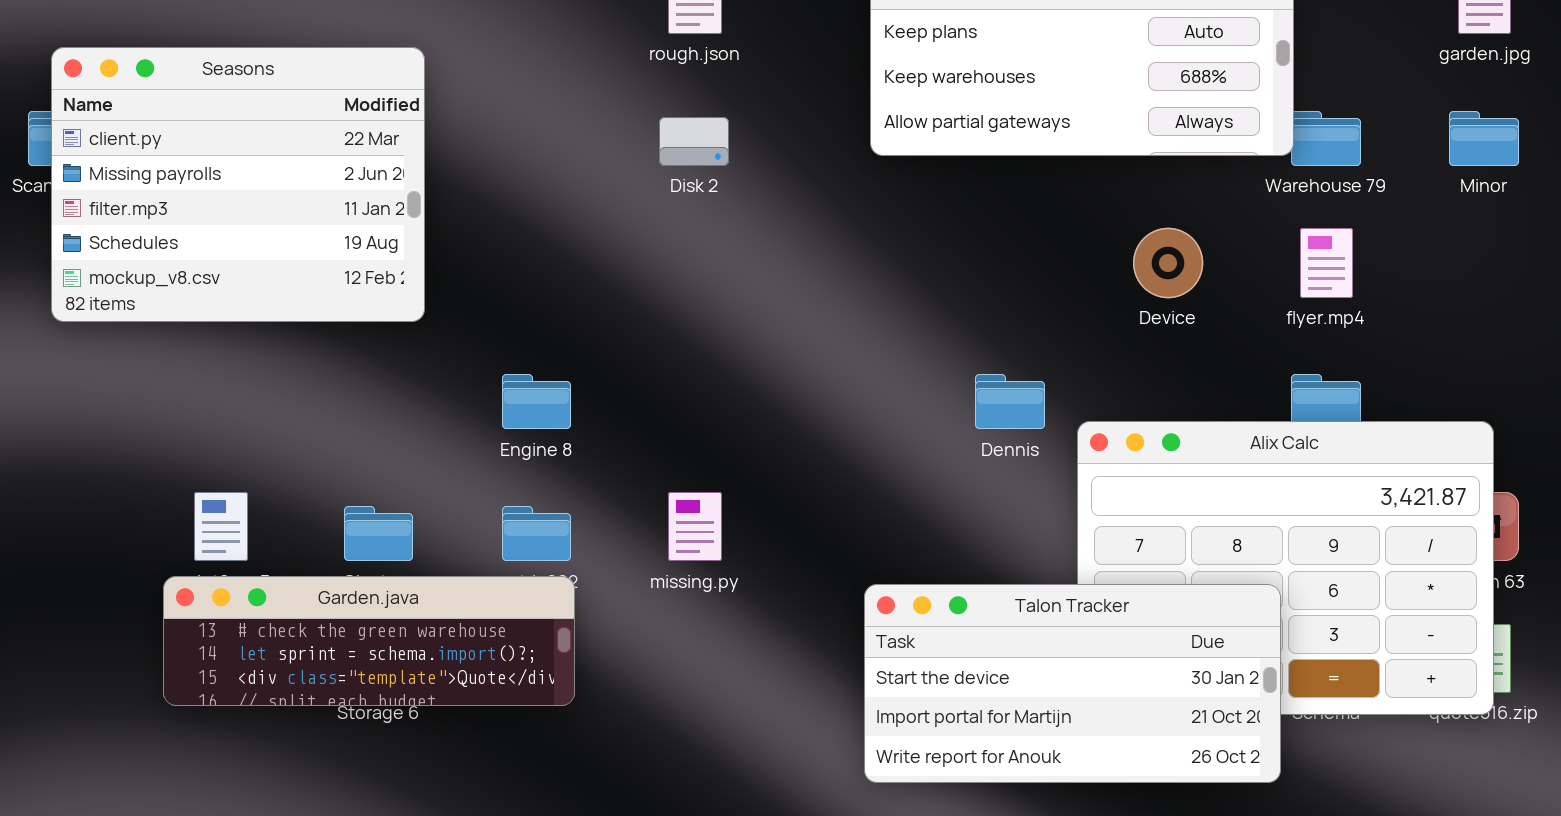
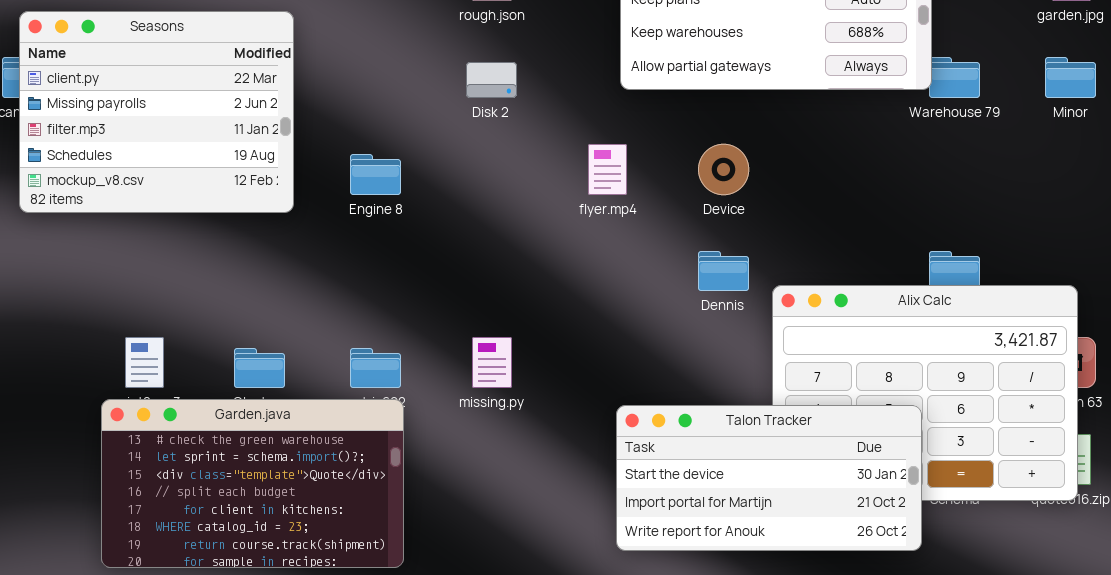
Device: [1133,228,1203,298] -> [698,144,749,195], moved
flyer.mp4: [1300,228,1353,298] -> [588,144,627,195], moved
Engine 8: [502,374,571,429] -> [350,154,401,195], moved
Garden.java: [163,576,575,706] -> [101,399,404,568], resized

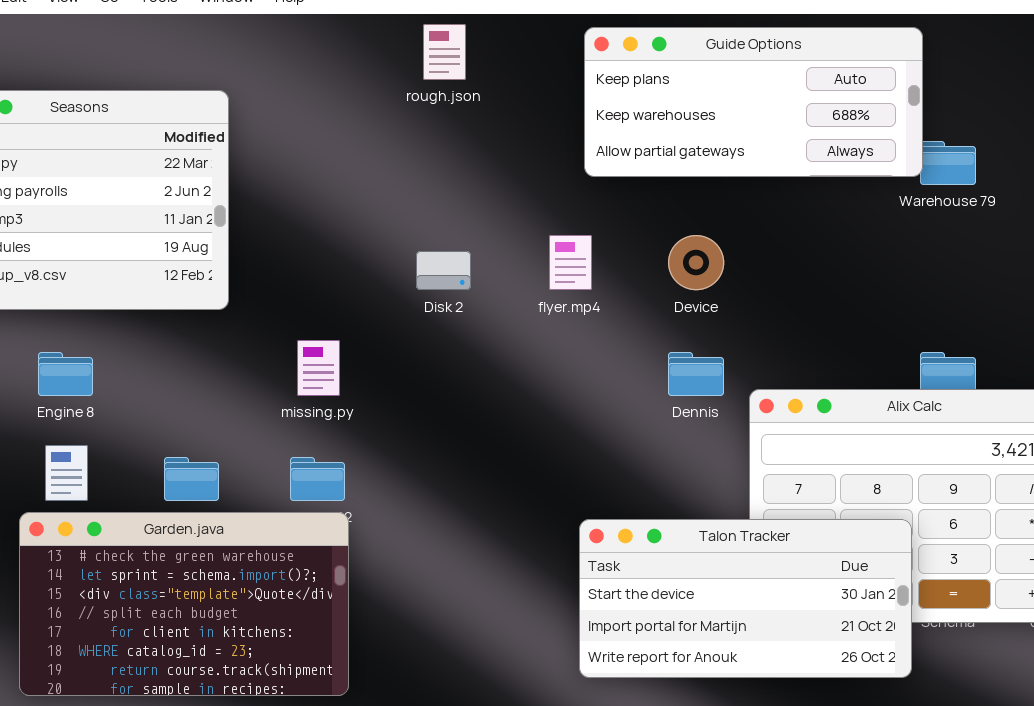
Disk 2: [466,62,517,98] -> [416,251,471,290], moved
Engine 8: [350,154,401,195] -> [38,352,93,396], moved
missing.py: [472,337,512,388] -> [297,340,340,396], moved

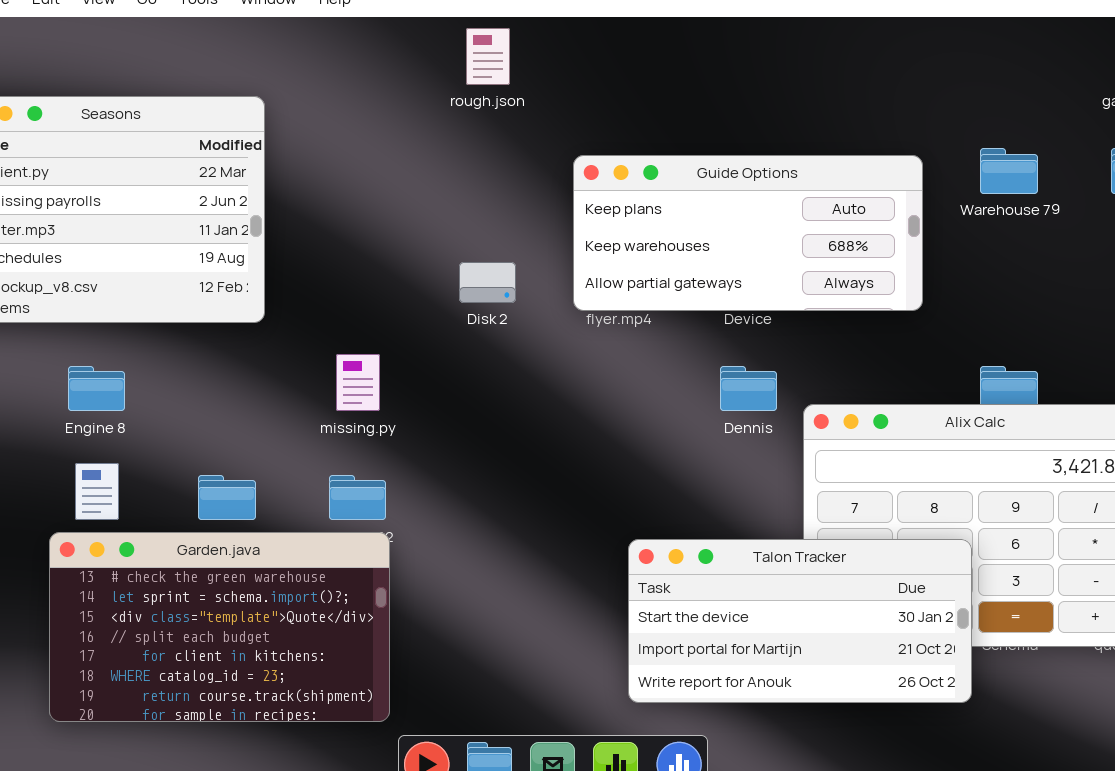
Guide Options: [584,27,923,177] -> [573,155,923,311], moved

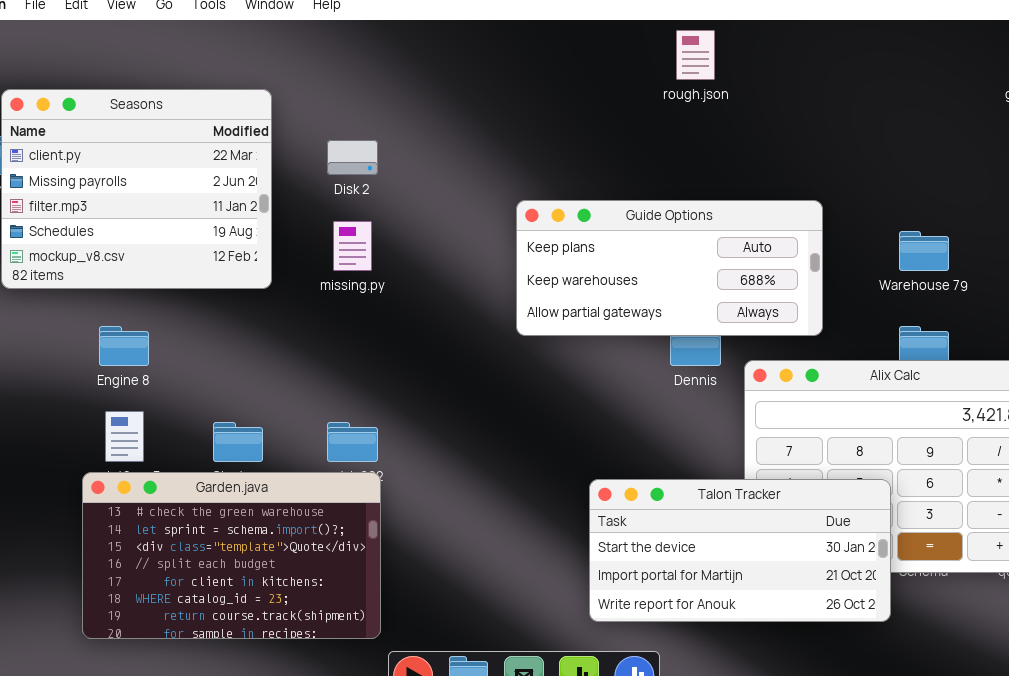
rough.json: [466,28,510,85] -> [676,30,715,80], moved
Warehouse 79: [980,148,1038,194] -> [899,231,949,271], moved
Guide Options: [573,155,923,311] -> [516,200,823,336], moved
Disk 2: [459,262,516,303] -> [327,140,378,175], moved
missing.py: [336,354,380,411] -> [333,221,372,271], moved

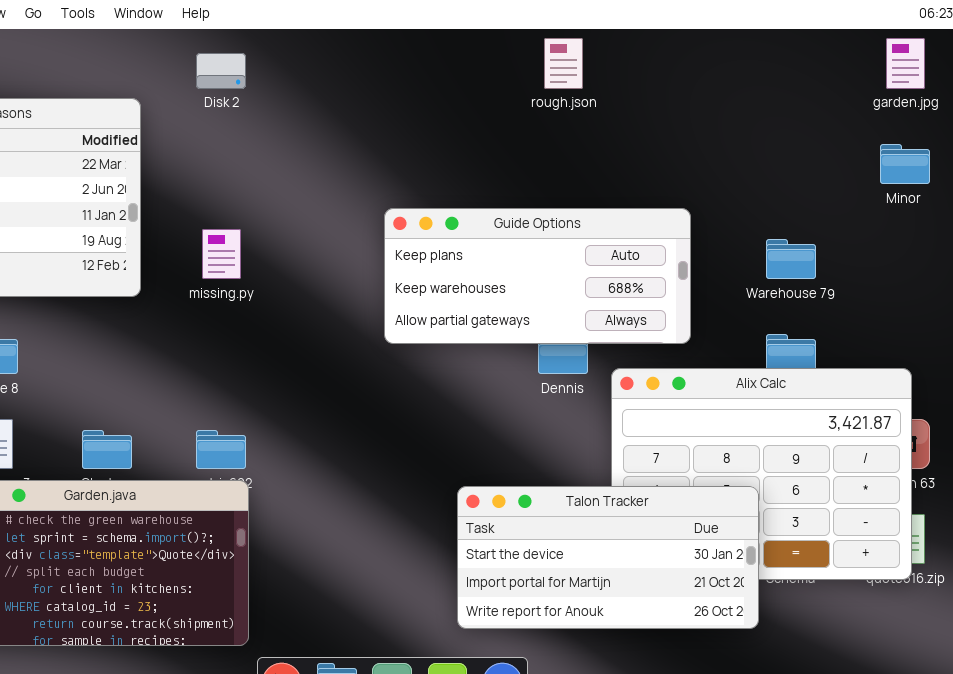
Disk 2: [327,140,378,175] -> [196,53,246,89], moved

